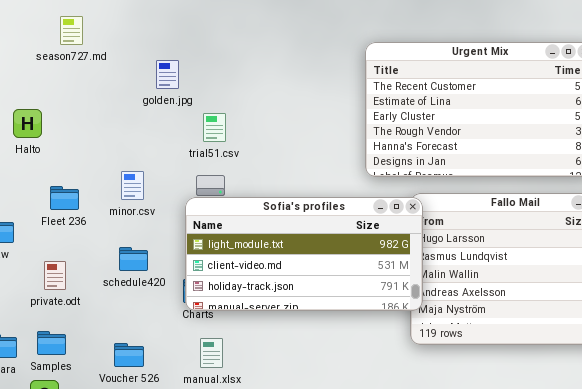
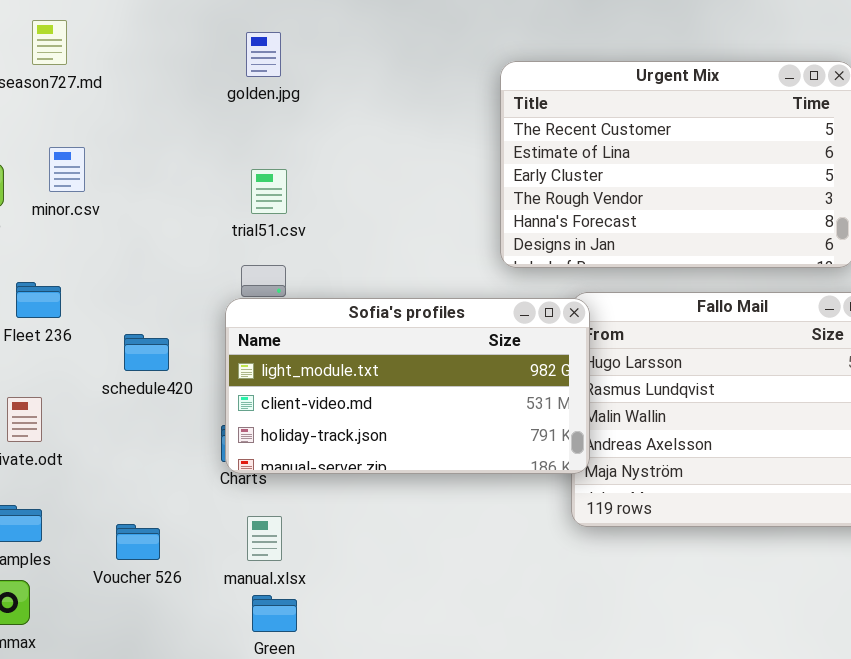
golden.jpg: [156,60,179,89] -> [246,32,281,77], moved
minor.csv: [121,171,144,200] -> [49,147,85,192], moved
schedule420: [119,247,148,271] -> [124,334,169,371], moved

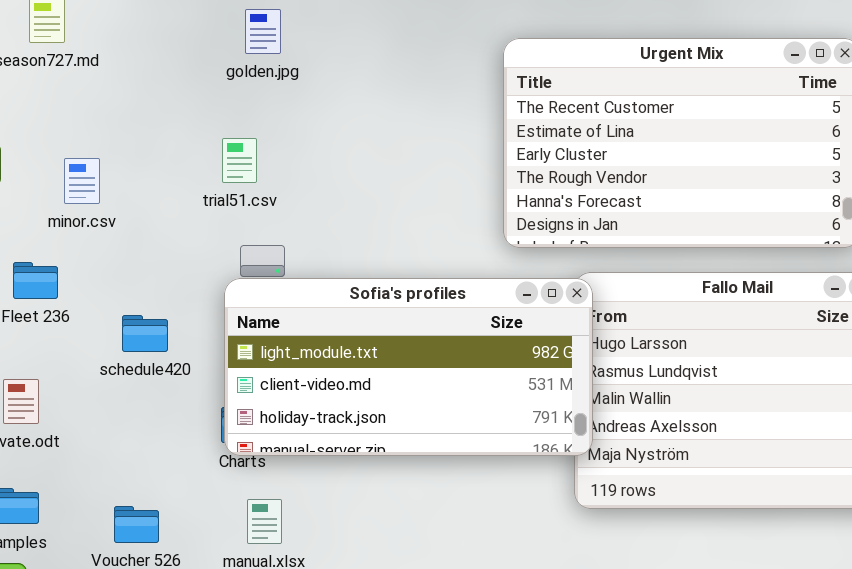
minor.csv: [49,147,85,192] -> [64,158,100,204], moved
trial51.csv: [251,169,287,214] -> [222,138,257,183], moved

